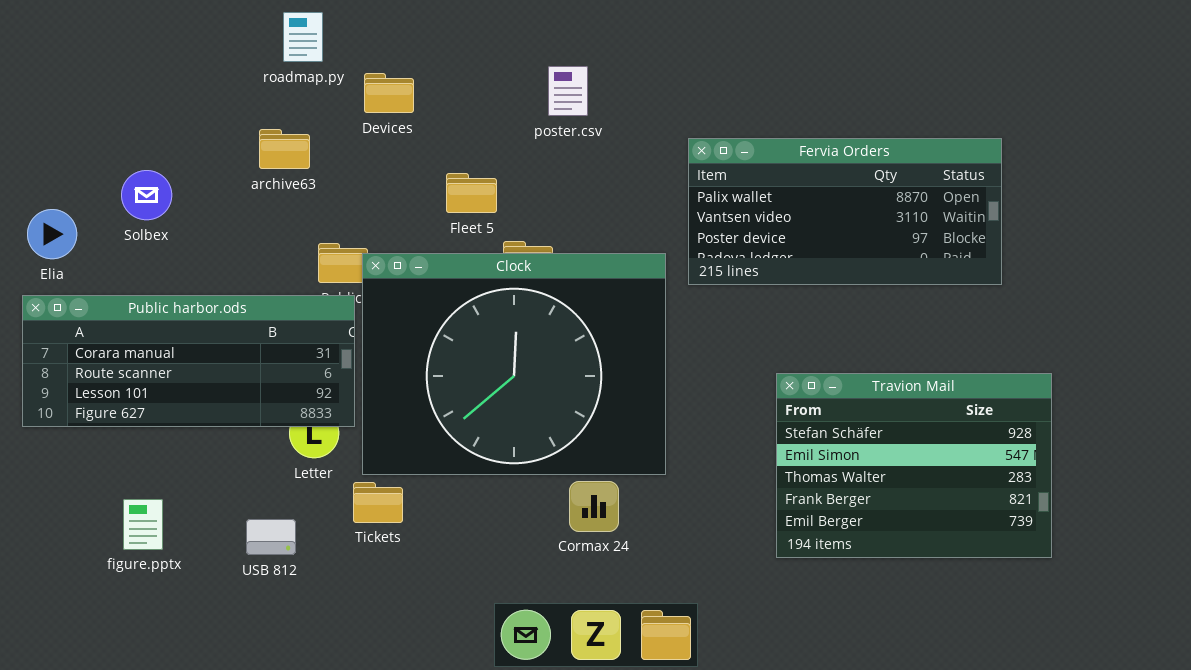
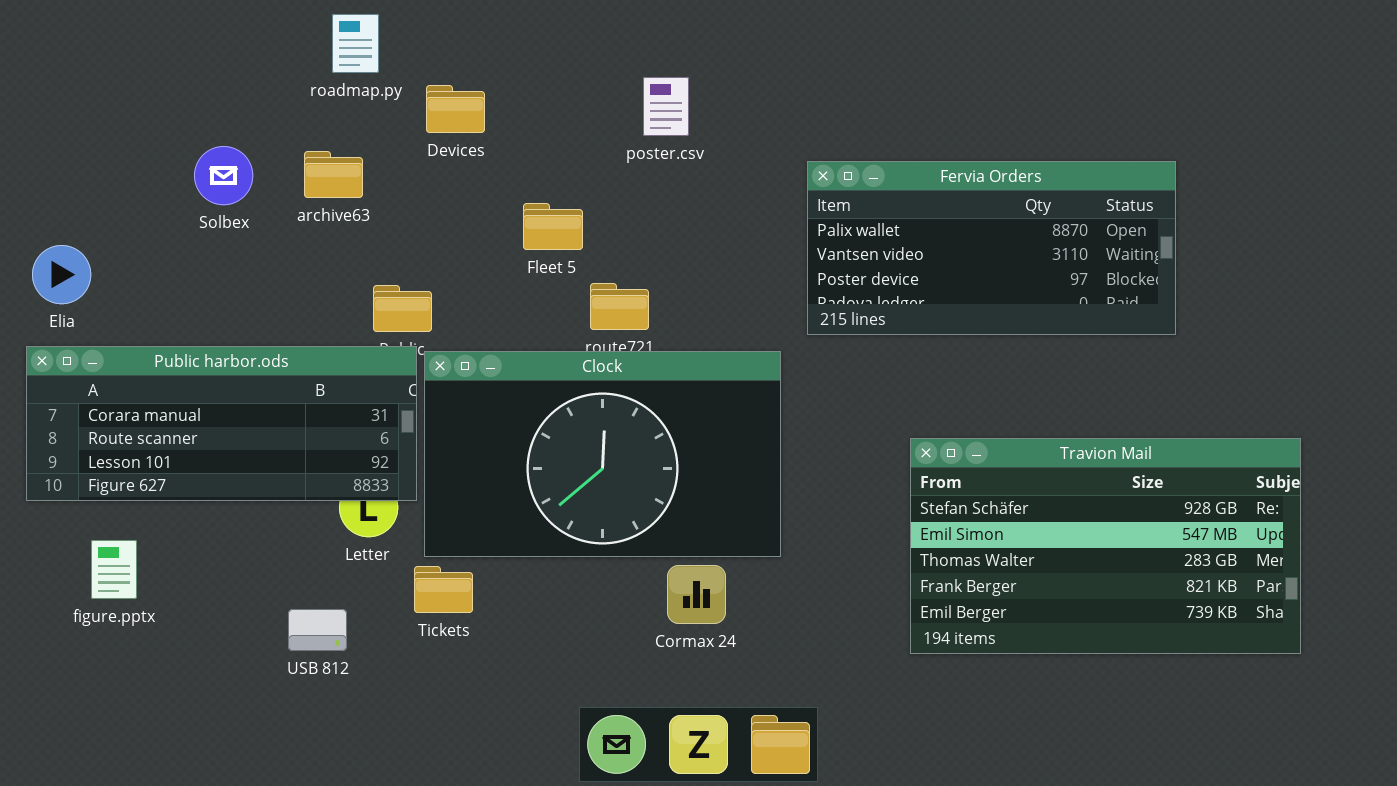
Solbex: [121,170,172,220] -> [194,146,253,205], moved
Clock: [362,253,666,475] -> [424,351,781,557], resized
Travion Mail: [776,373,1052,558] -> [910,438,1301,654], resized
figure.pptx: [123,499,163,550] -> [91,540,137,599], moved

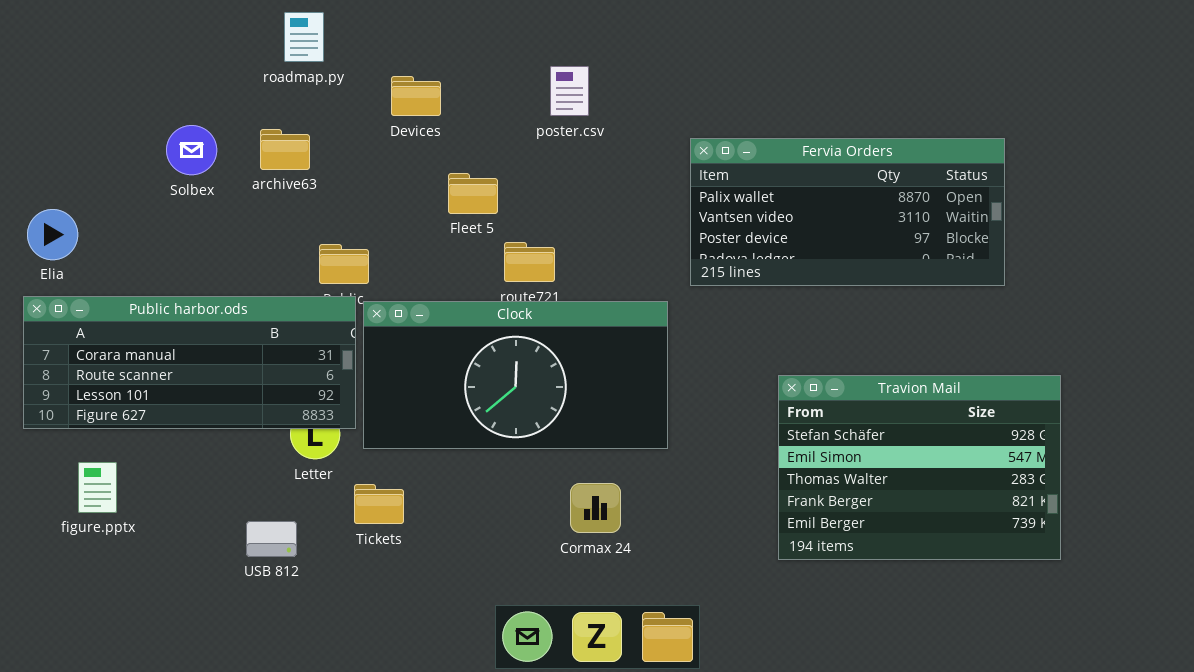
Devices: [426,85,485,133] -> [391,76,441,116], moved
Clock: [424,351,781,557] -> [363,301,668,449], resized
Travion Mail: [910,438,1301,654] -> [778,375,1061,560], resized

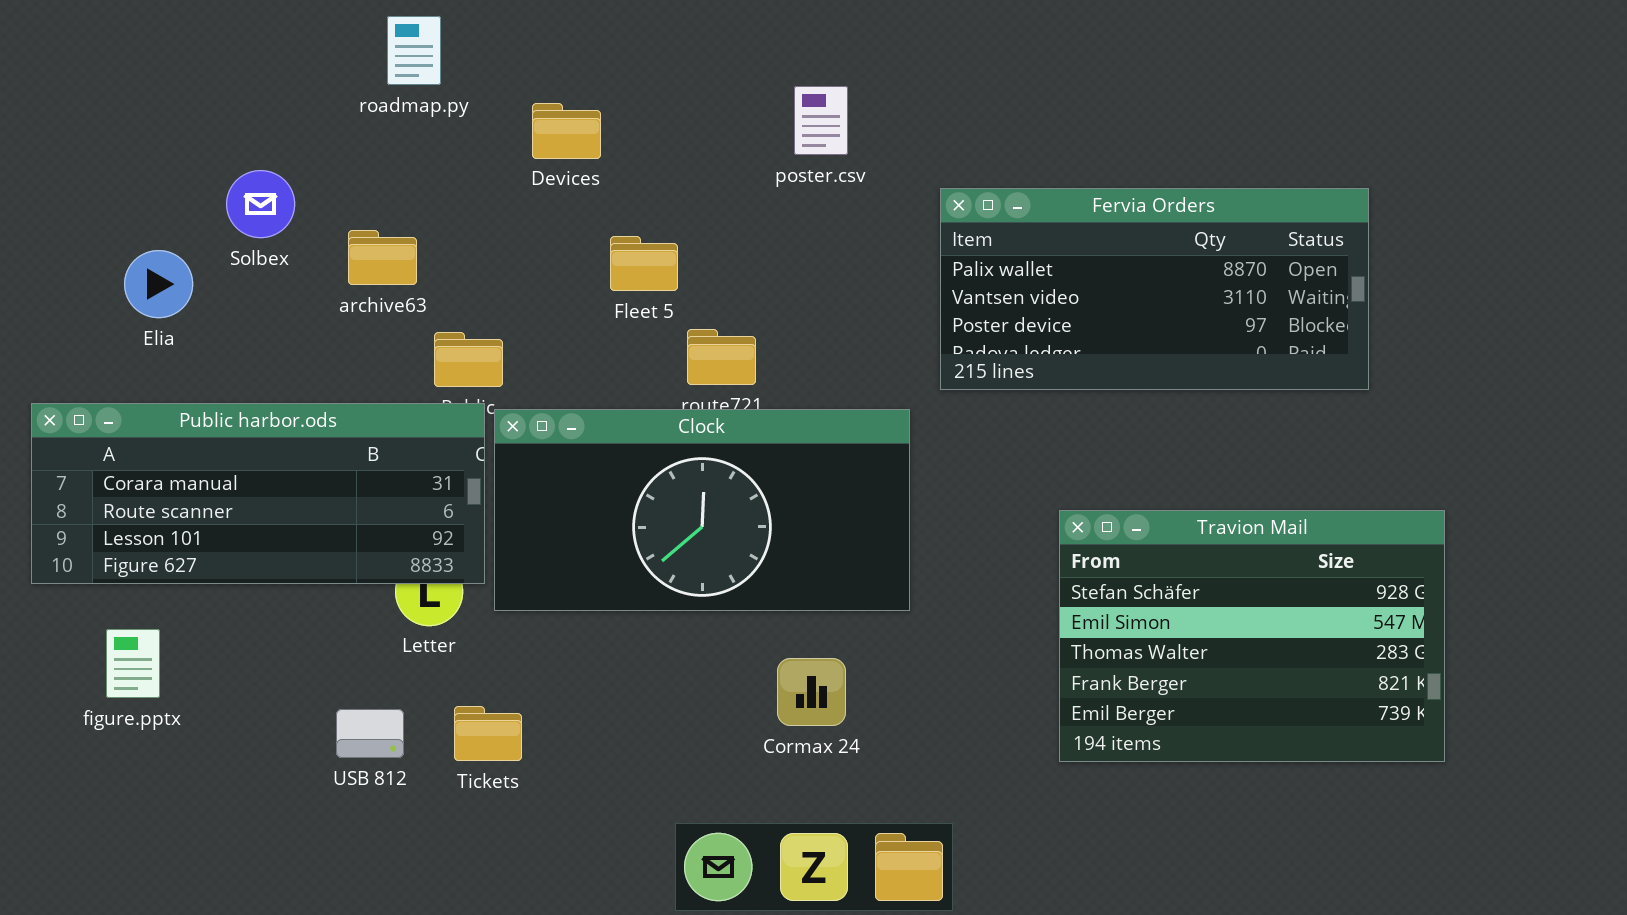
poster.csv: [550,66,589,116] -> [794,86,848,155], moved
archive63: [260,129,310,170] -> [348,230,417,285], moved
Elia: [27,209,78,260] -> [124,250,193,318], moved
Tickets: [354,484,404,524] -> [454,706,522,761], moved

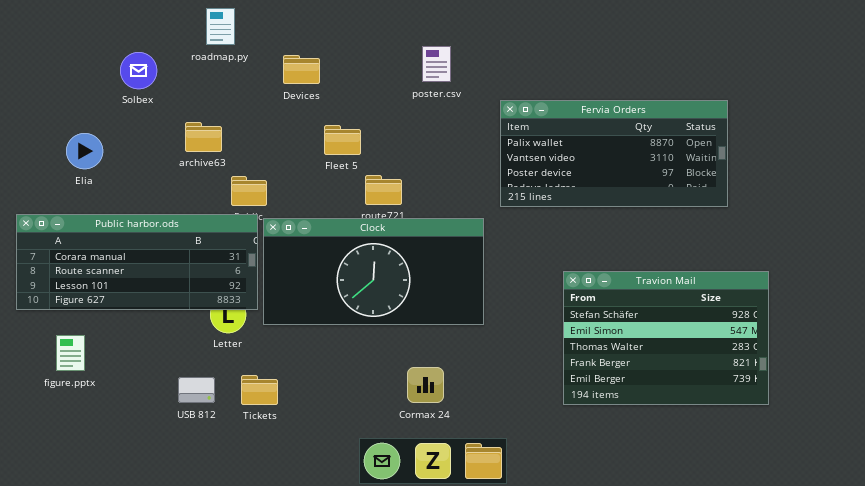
Solbex: [226,170,295,238] -> [120,52,157,89], moved
Cormax 24: [777,658,846,726] -> [407,367,444,403], moved

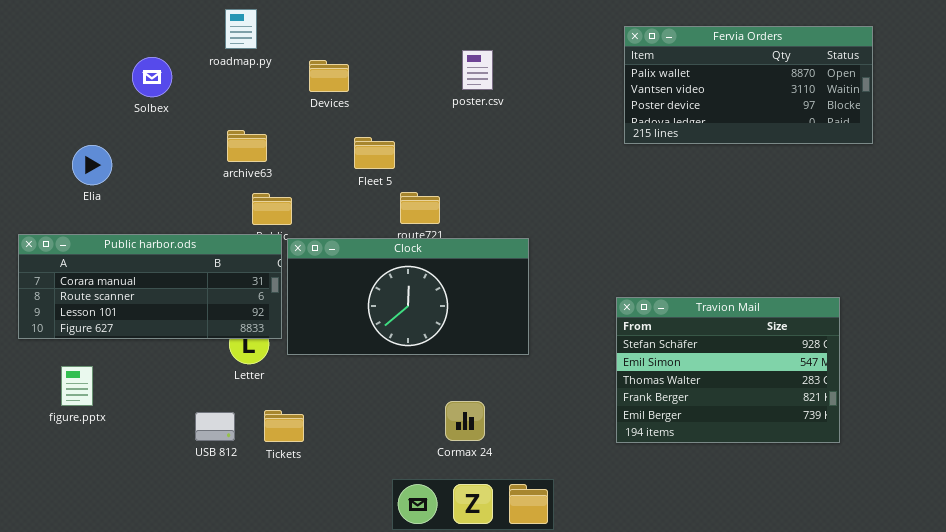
Fervia Orders: [500,100,728,207] -> [624,26,873,144], moved
archive63: [185,122,222,152] -> [227,130,267,162], moved

